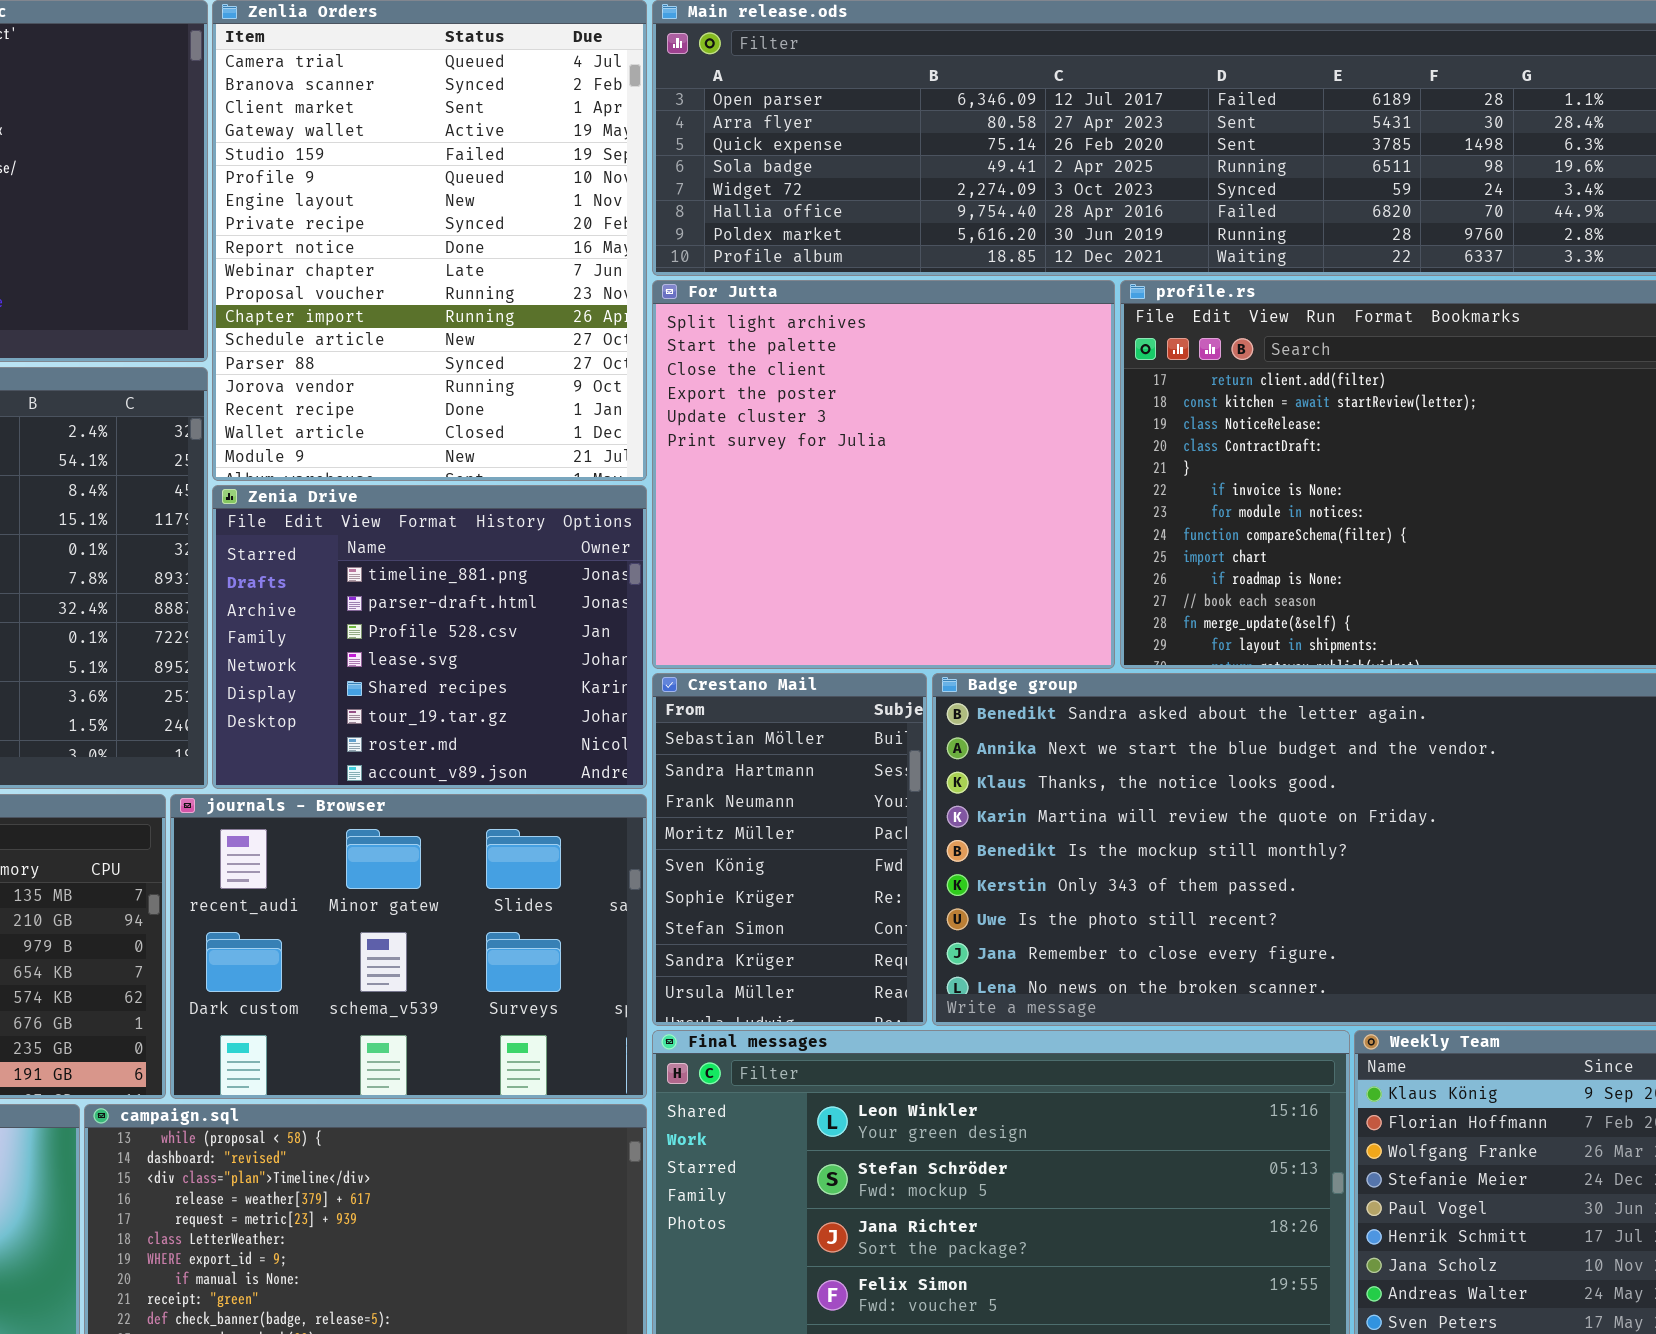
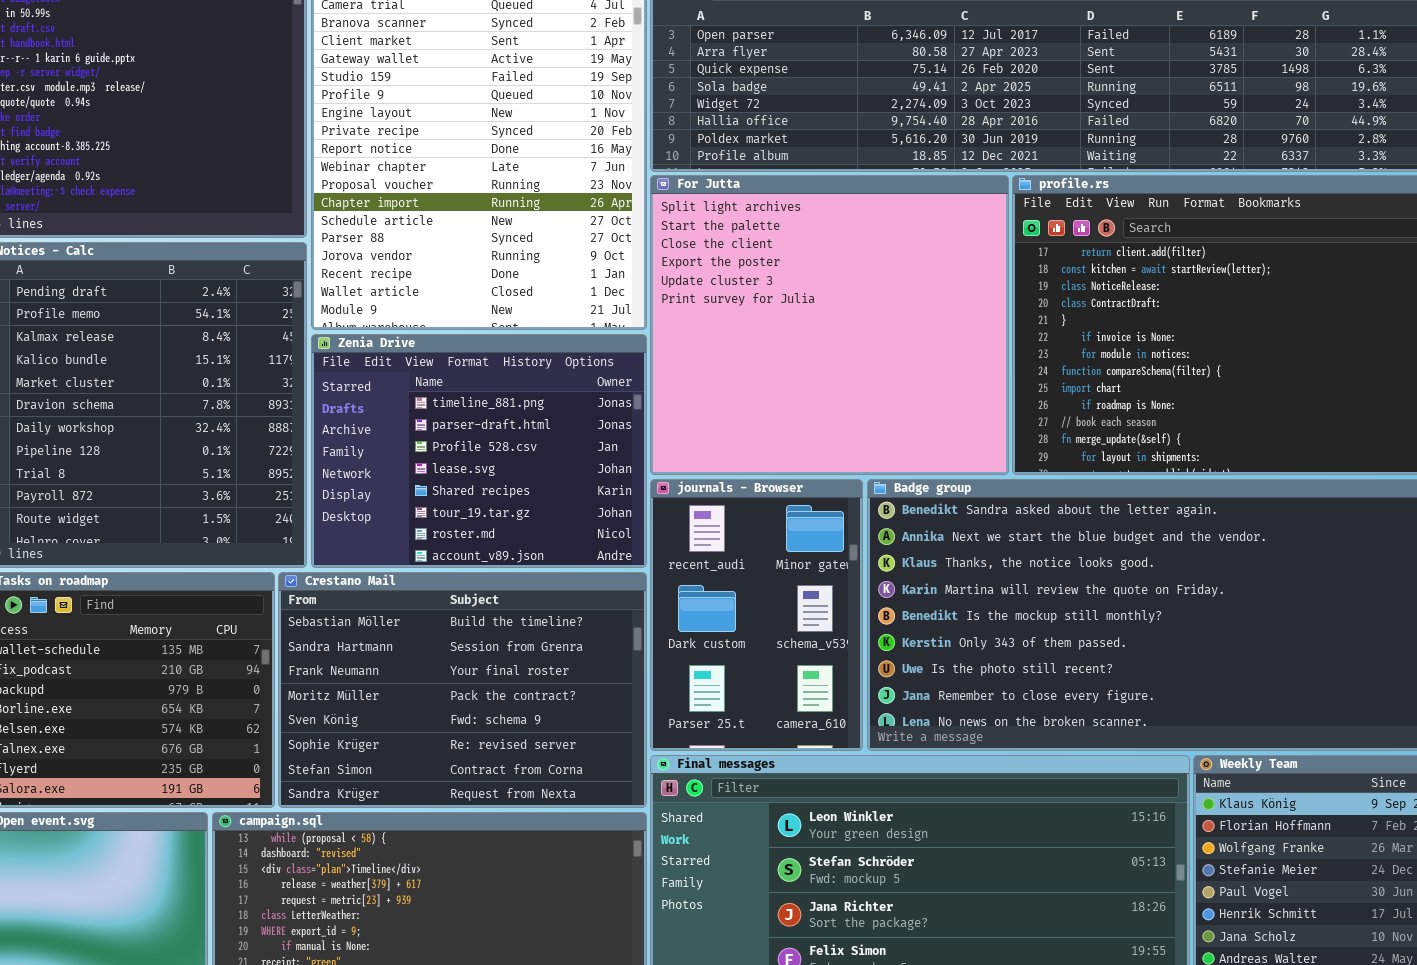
Crestano Mail: [652,673,927,1026] -> [278,572,647,808], moved, resized
journals - Browser: [170,794,647,1099] -> [650,479,863,751], moved, resized

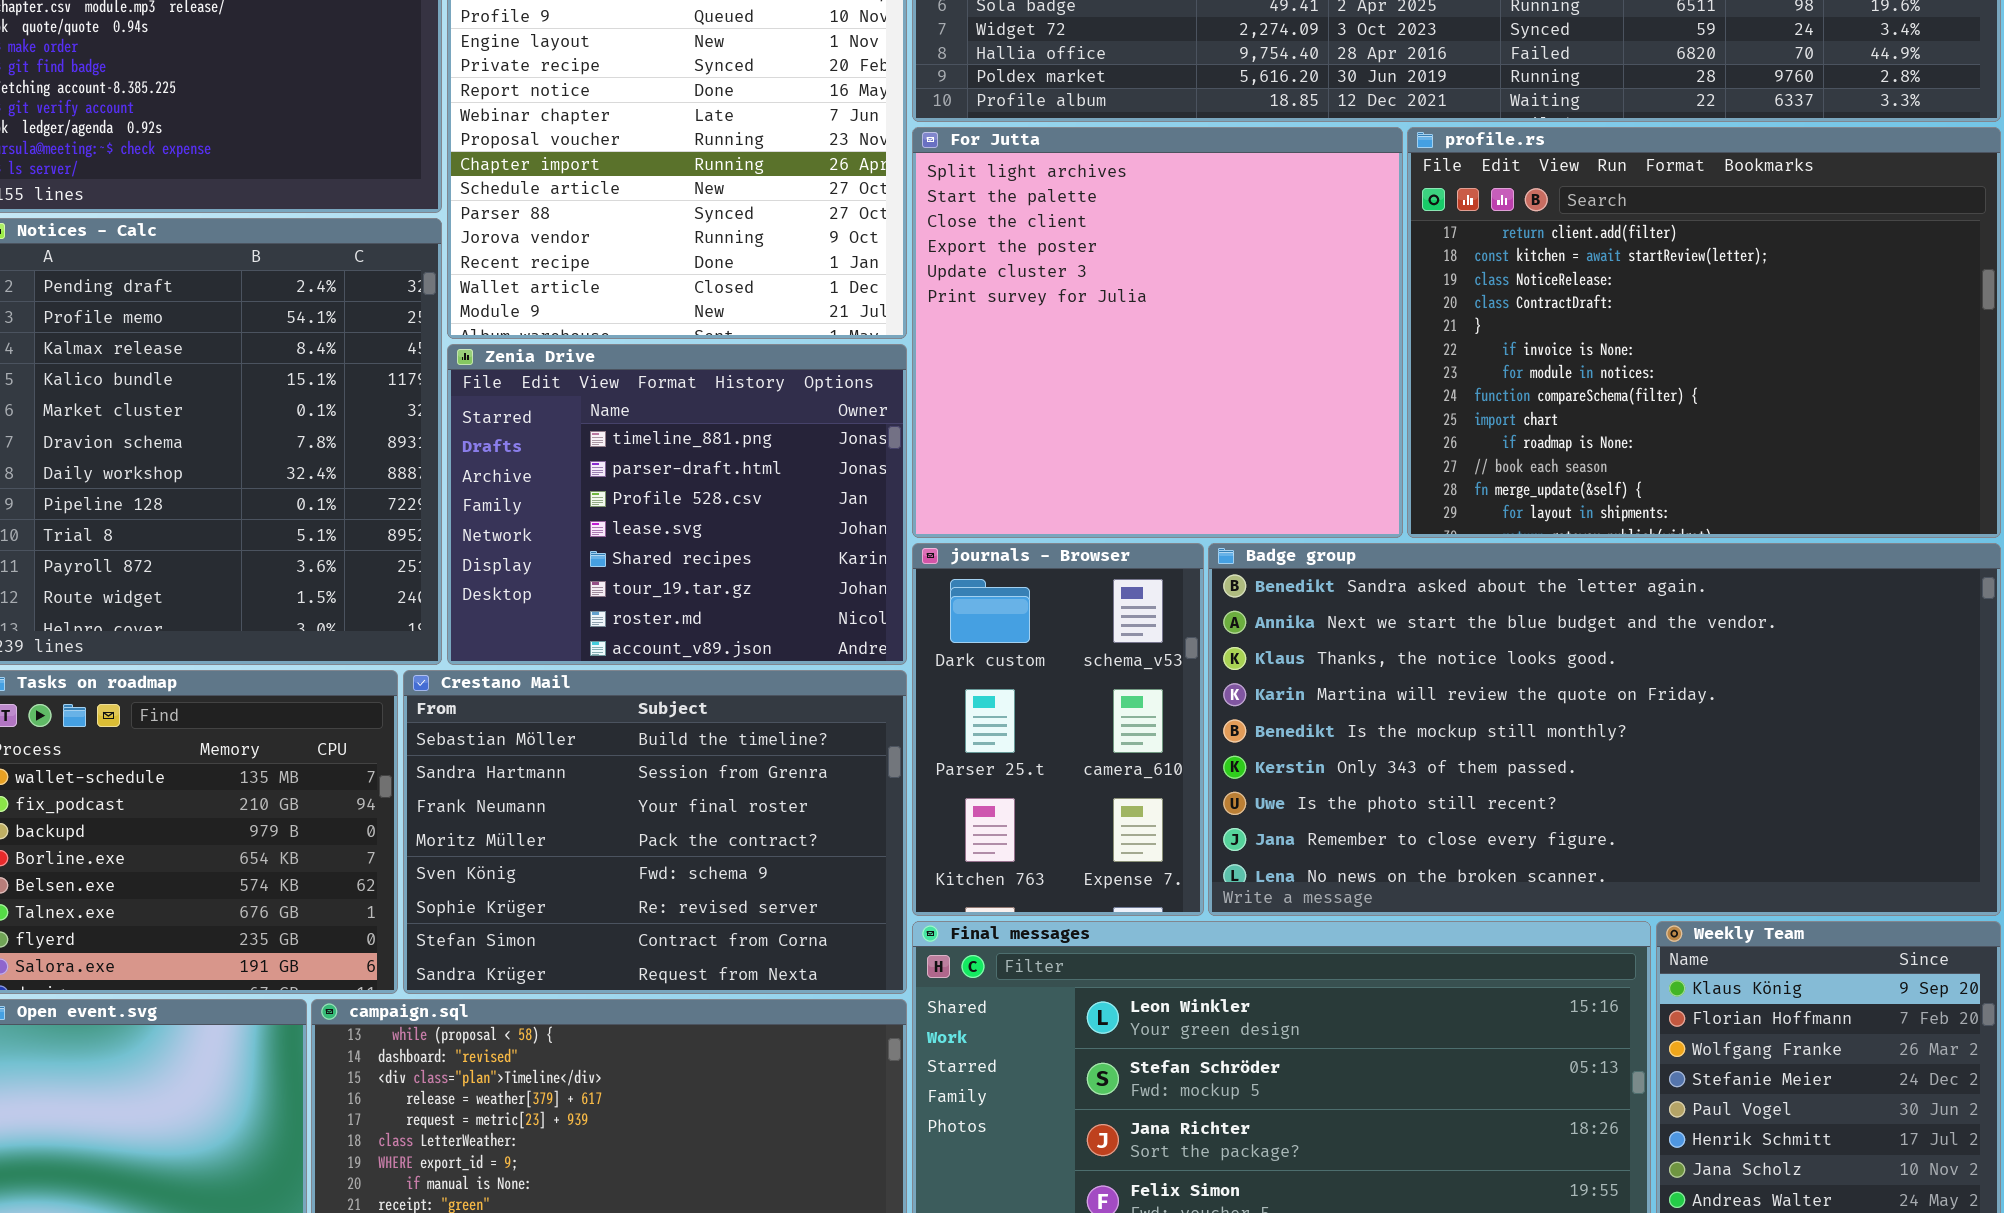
journals - Browser: [650,479,863,751] -> [912,543,1204,916], scrolled down 1 row

